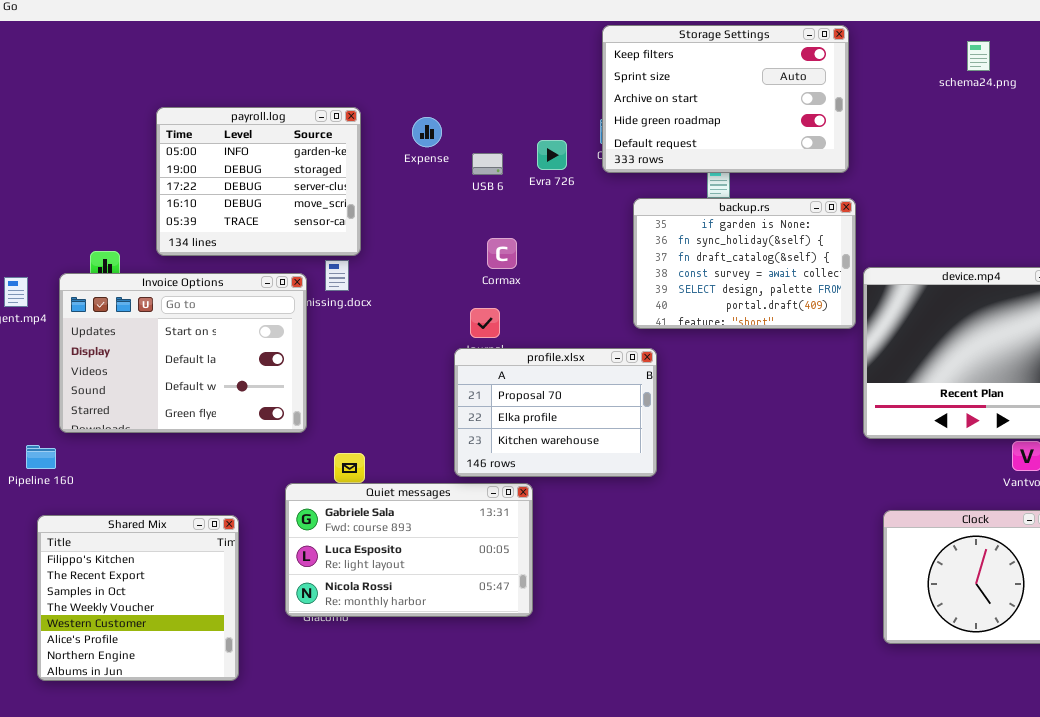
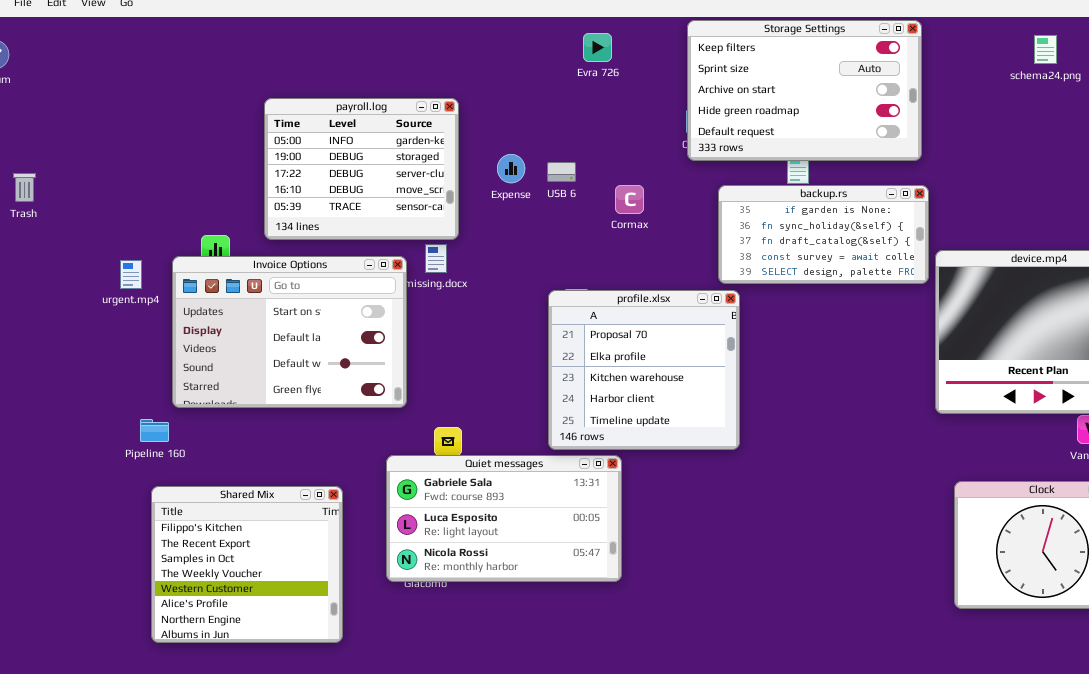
Expense: [412,117,442,147] -> [497,154,525,183], moved
Evra 726: [537,140,567,170] -> [583,33,612,62], moved
USB 6: [472,153,503,175] -> [547,162,576,182], moved
backup.rs: [633,198,856,329] -> [718,185,929,284], resized
Cormax: [487,238,517,269] -> [615,185,644,214], moved
profile.xlsx: [454,348,657,477] -> [548,290,740,450], resized

